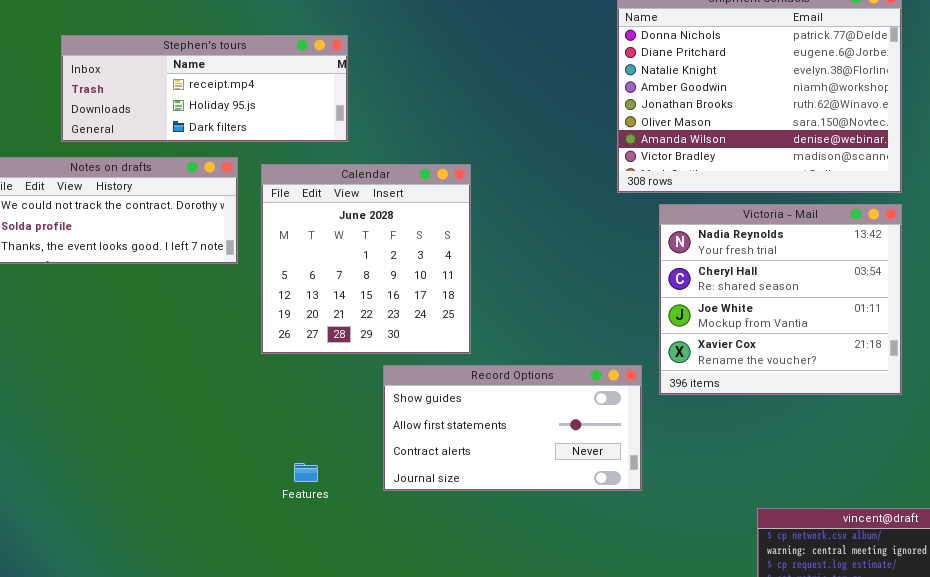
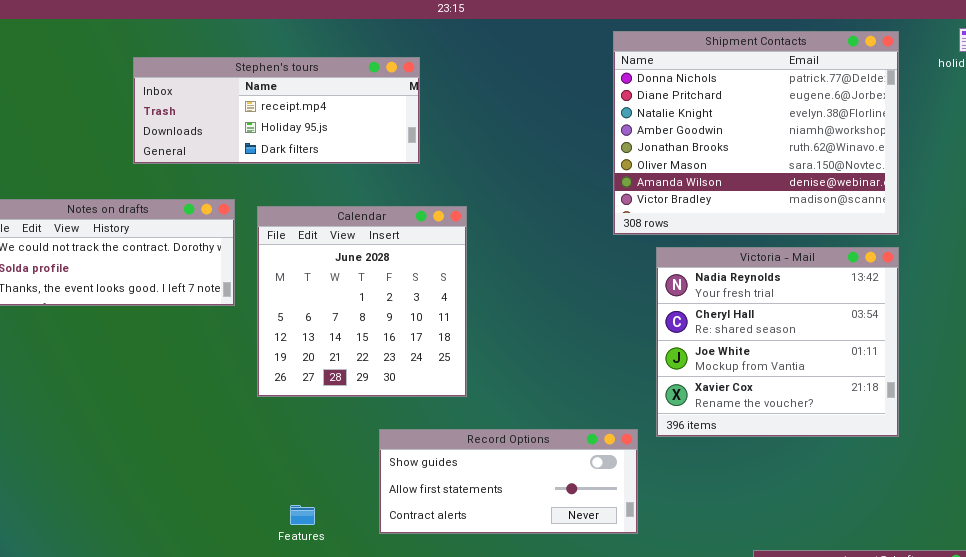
Stephen's tours: [61,35,348,142] -> [133,57,420,164], moved
Record Options: [383,365,642,491] -> [379,429,638,534], resized

